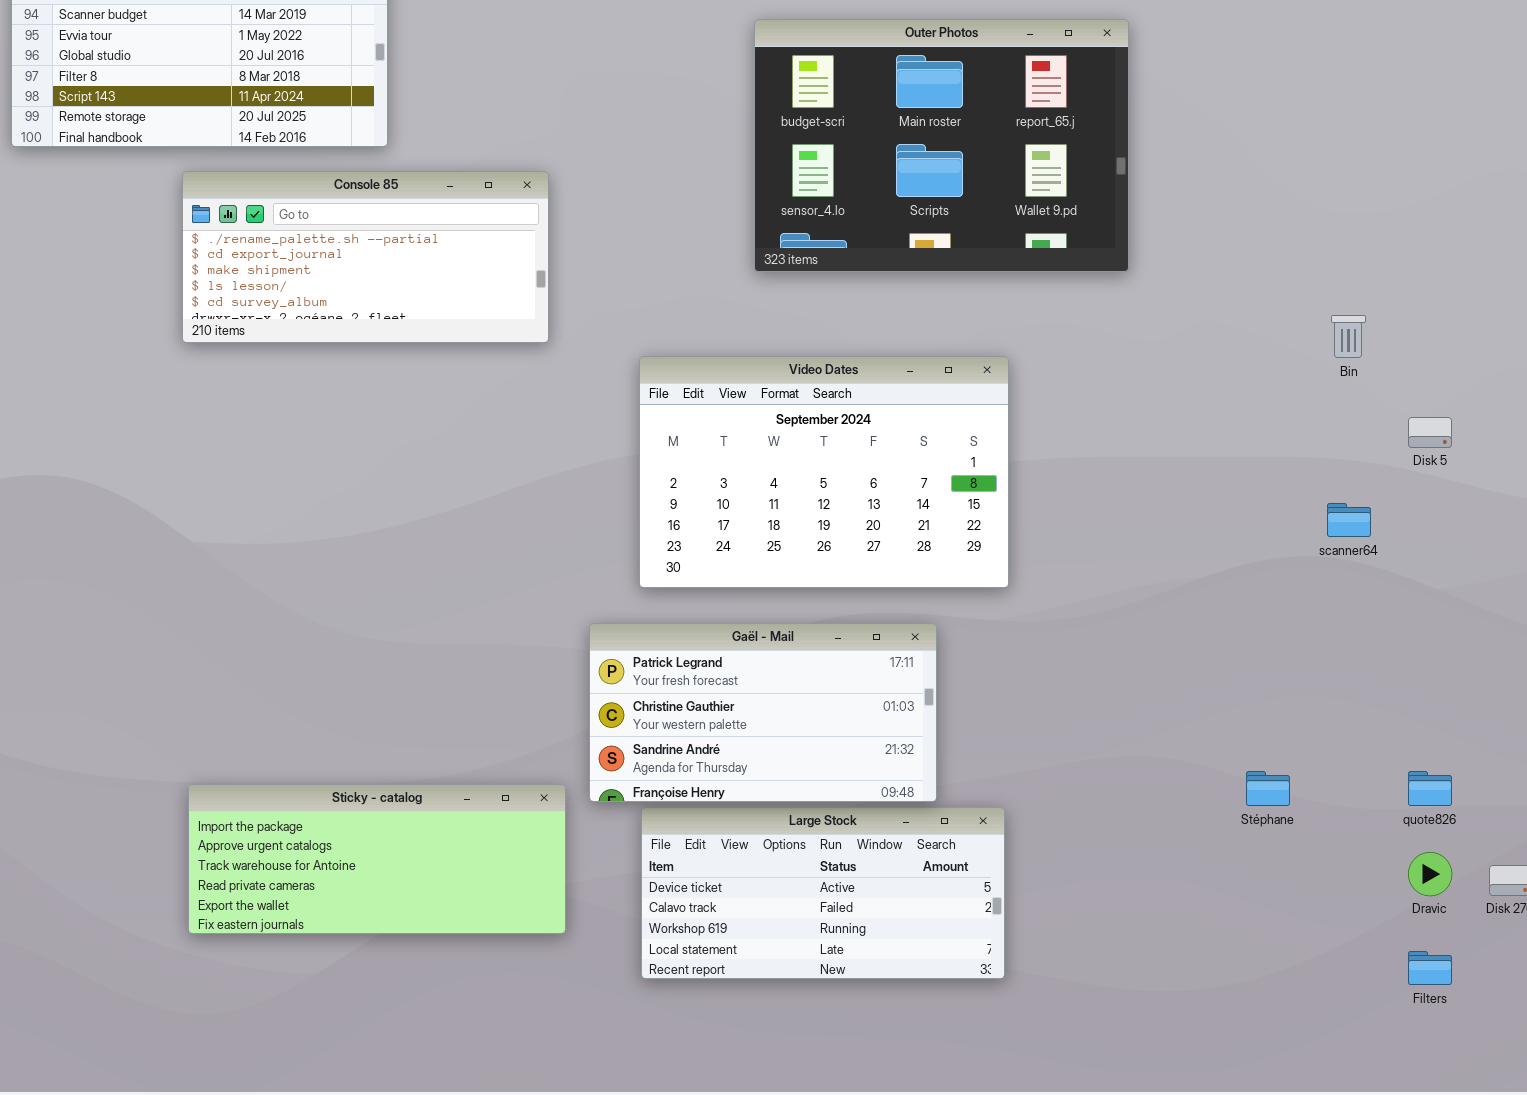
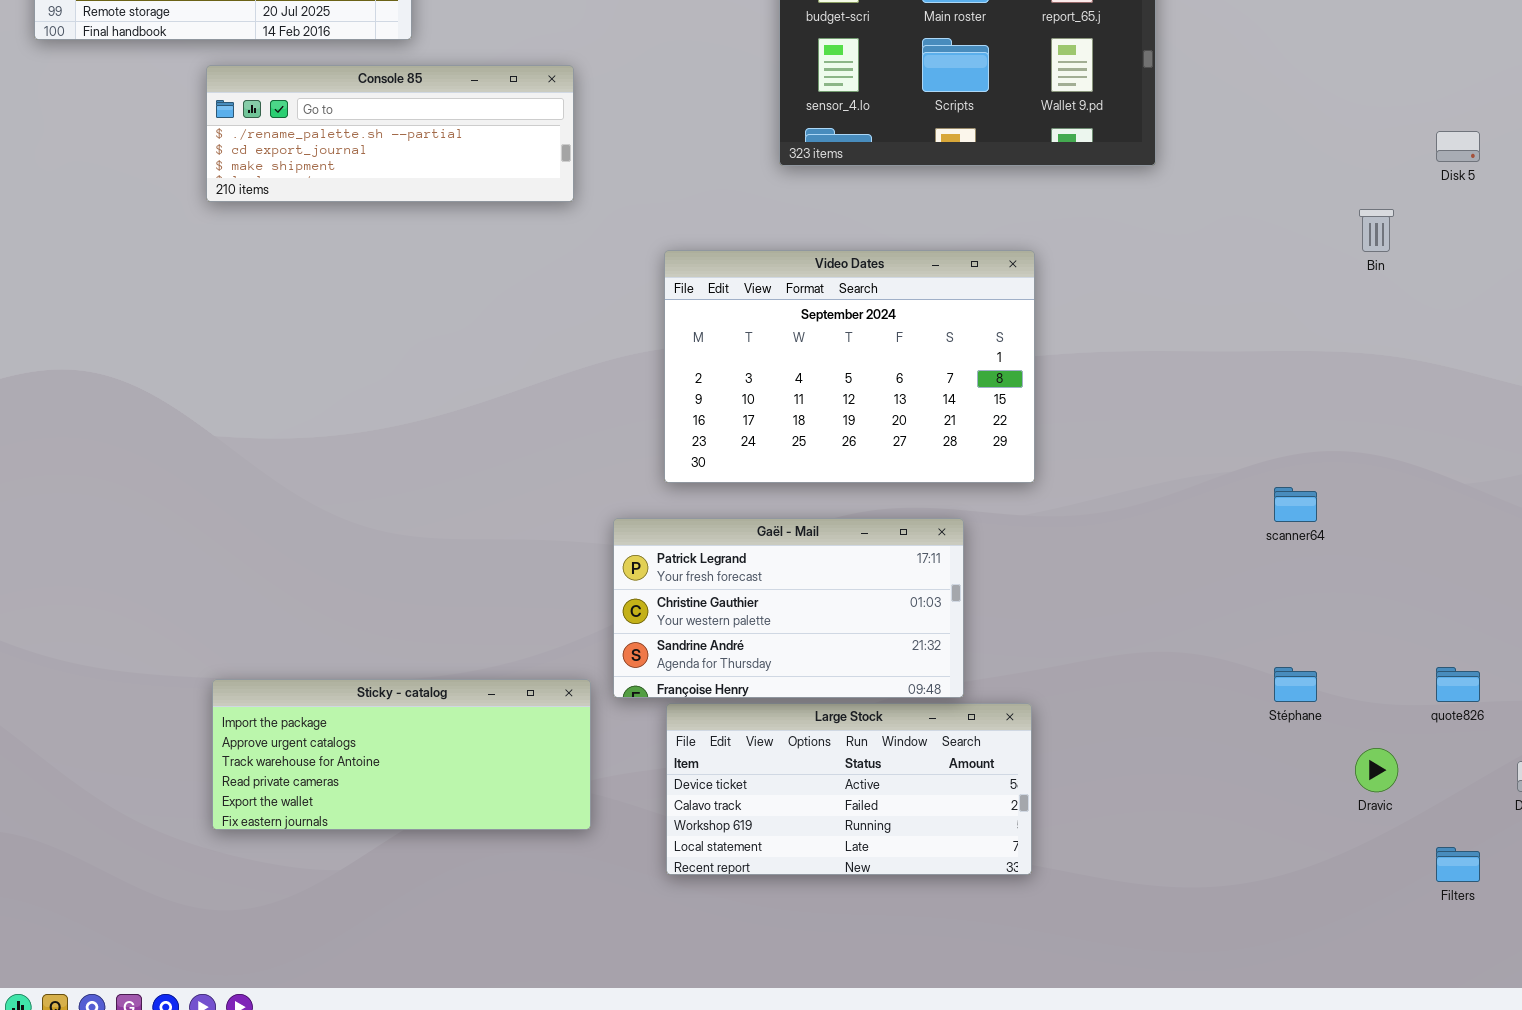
Console 85: [182,171,549,343] -> [206,65,574,202], resized
Disk 5: [1408,417,1452,448] -> [1436,131,1480,162], moved
scanner64: [1327,503,1371,537] -> [1274,487,1317,522], moved
Dravic: [1408,852,1452,896] -> [1355,748,1398,792], moved

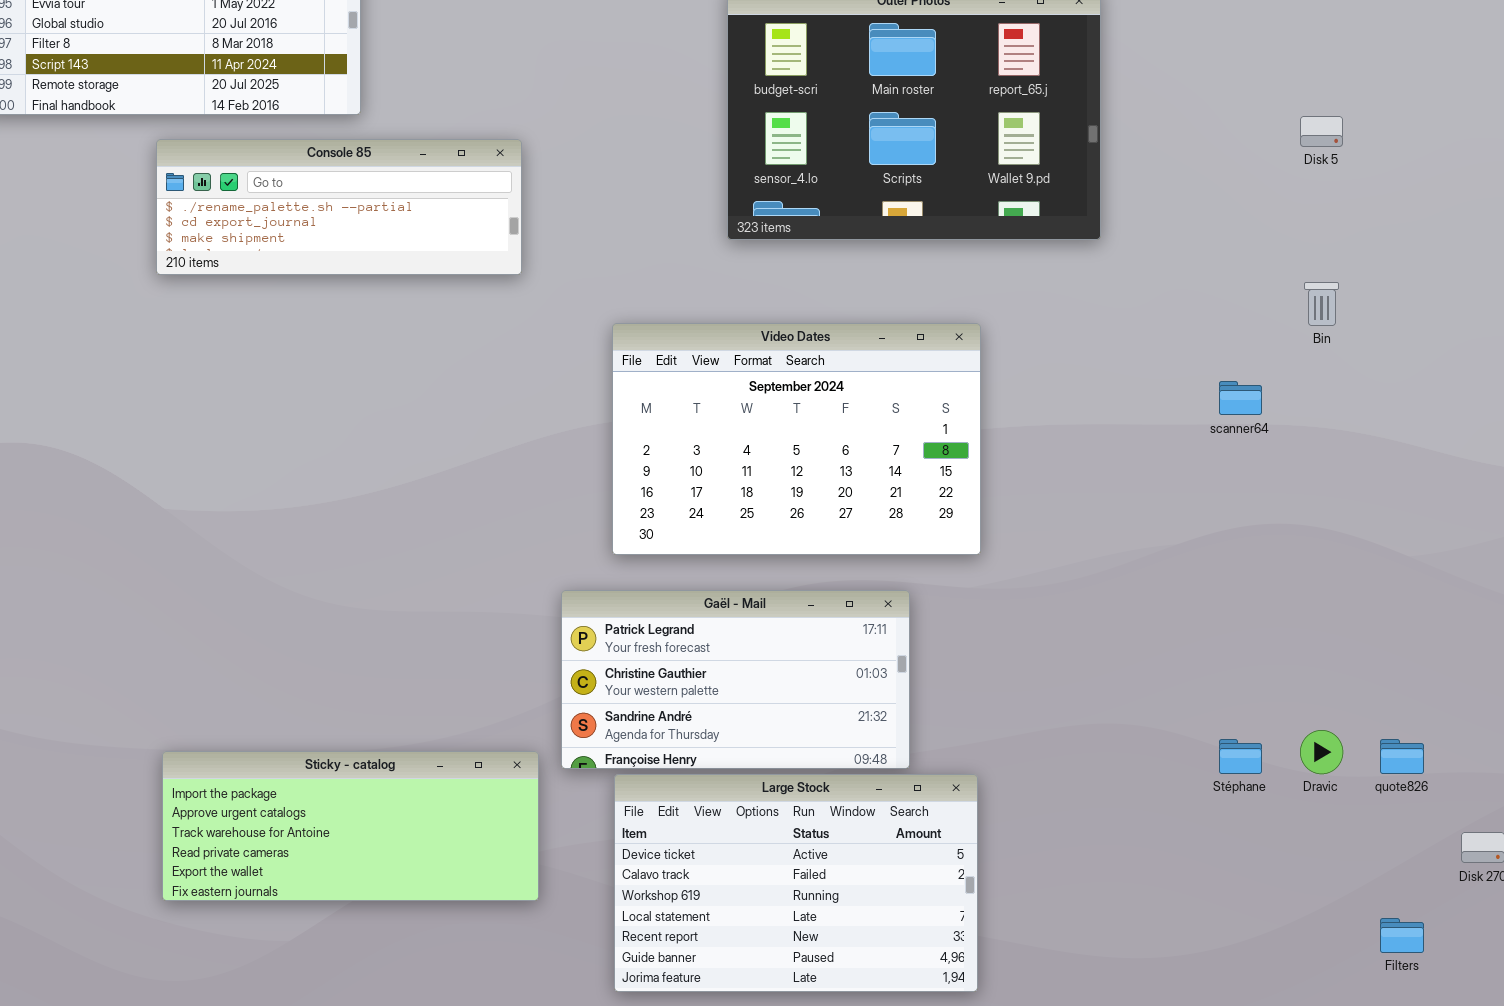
Disk 5: [1436,131,1480,162] -> [1300,116,1343,147], moved
scanner64: [1274,487,1317,522] -> [1219,381,1262,415], moved
Large Stock: [666,703,1032,875] -> [614,774,978,992], resized
Dravic: [1355,748,1398,792] -> [1300,730,1343,774], moved

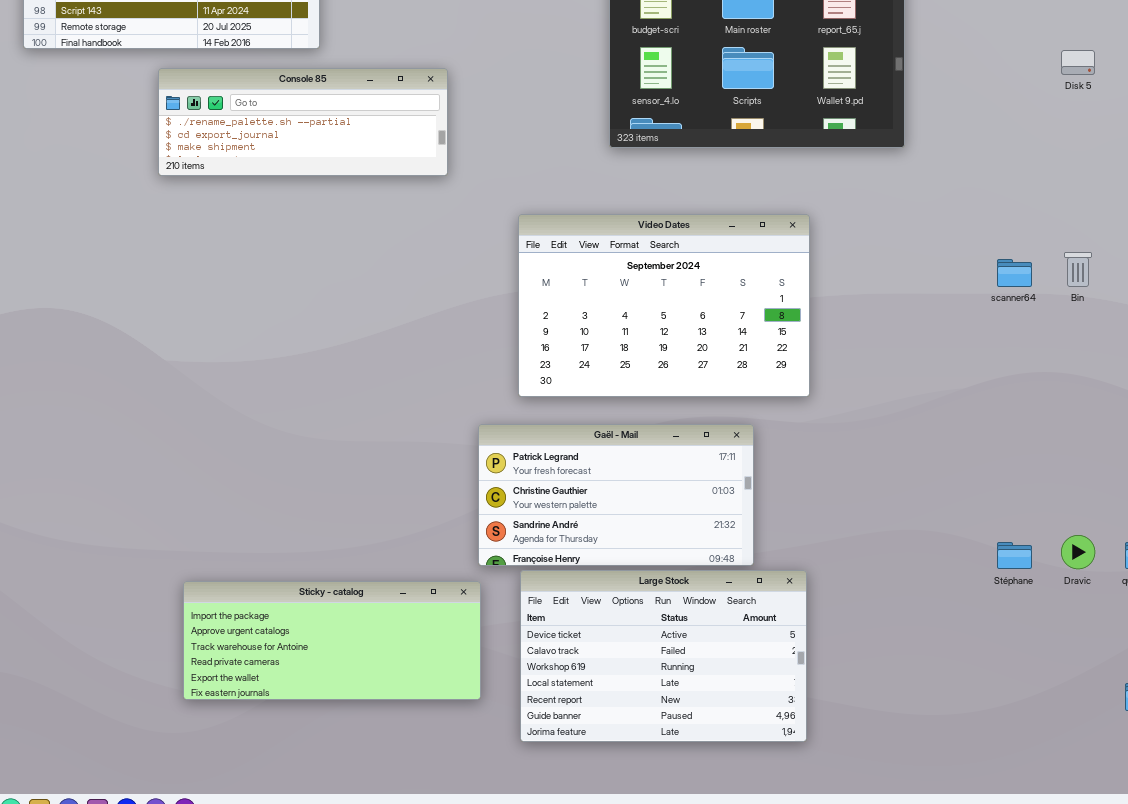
Bin: [1304,282,1339,326] -> [1064,252,1092,287], moved
Sticky - catalog: [162,751,539,901] -> [183,581,481,700], moved

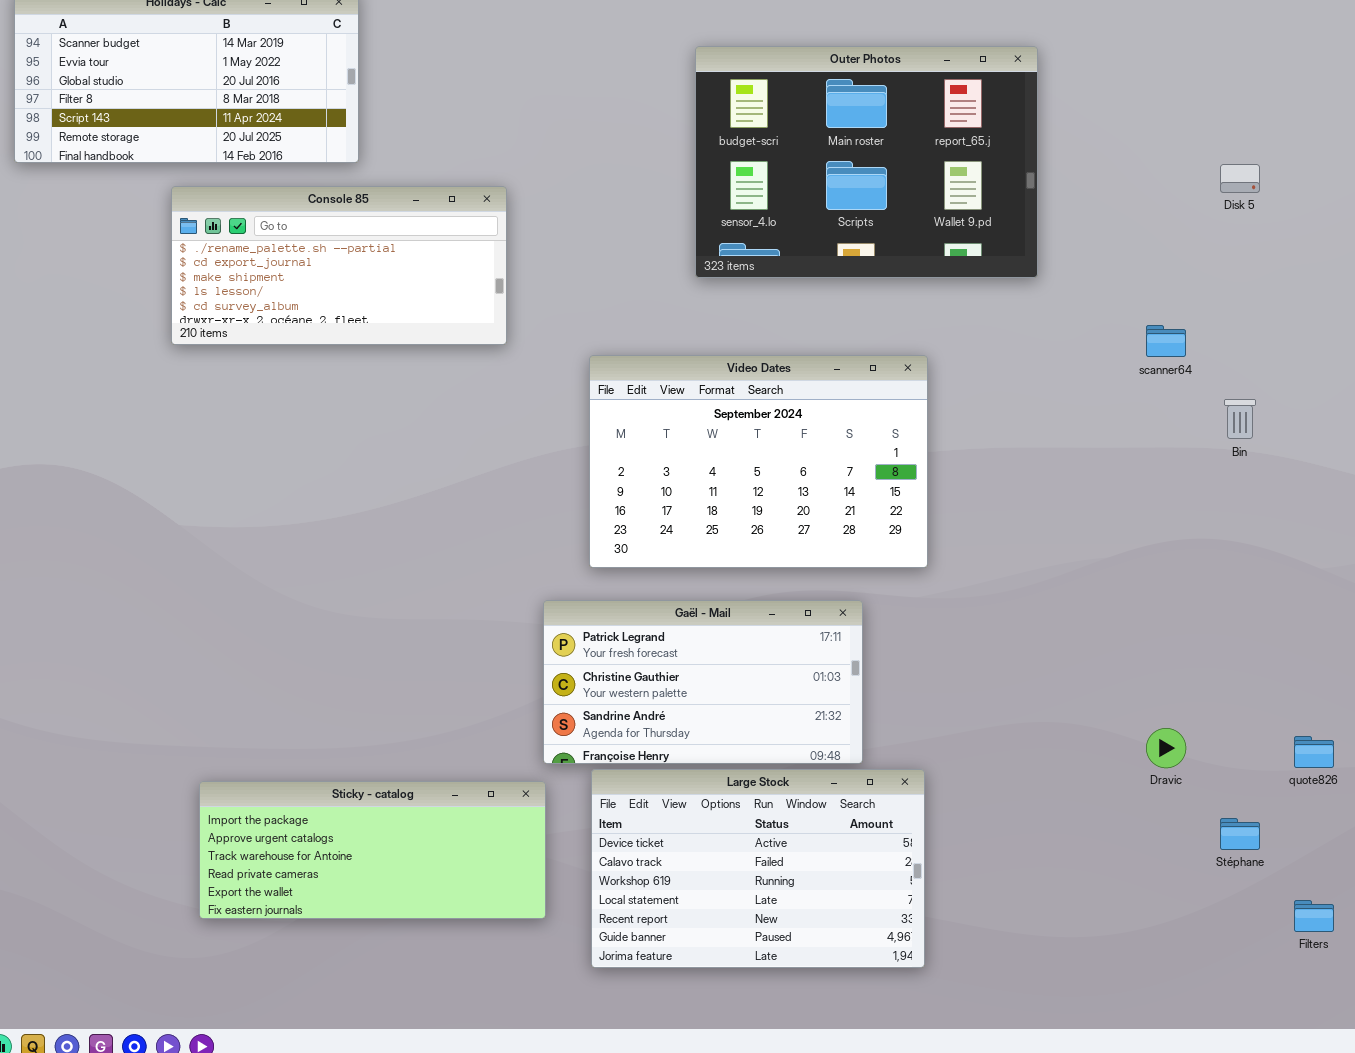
Console 85: [158,68,448,176] -> [171,186,507,345], resized
scanner64: [997,259,1032,287] -> [1146,325,1186,357], moved
Dravic: [1061,535,1095,569] -> [1146,728,1186,768], moved
Stéphane: [997,542,1032,569] -> [1220,818,1260,850], moved

